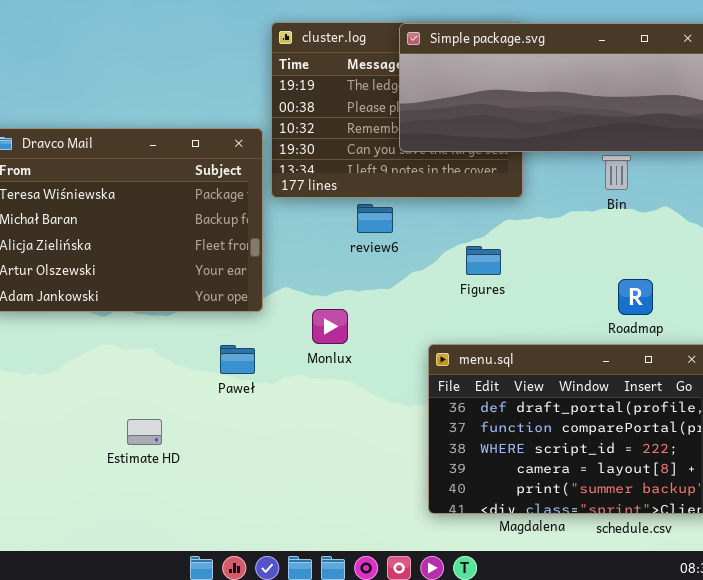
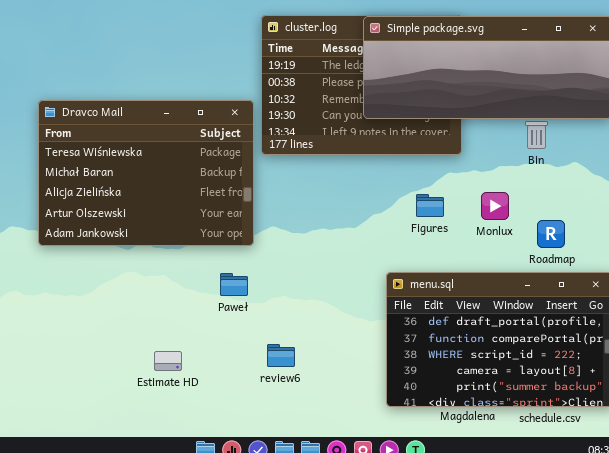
review6: [357,204,393,233] -> [267,344,295,367], moved
Monlux: [312,309,348,344] -> [481,192,509,220], moved
Estimate HD: [127,419,162,445] -> [154,351,182,371], moved

